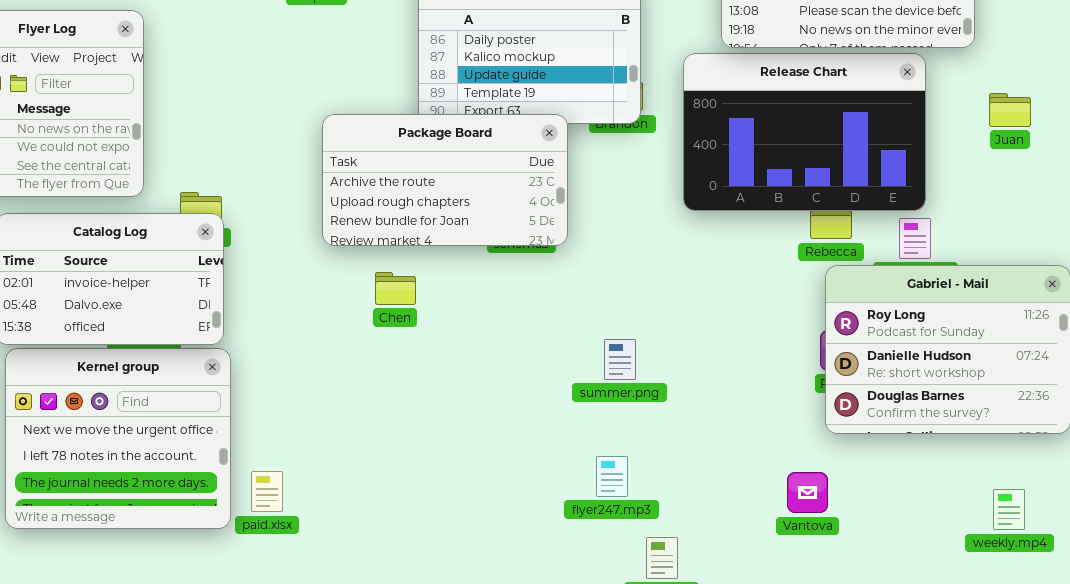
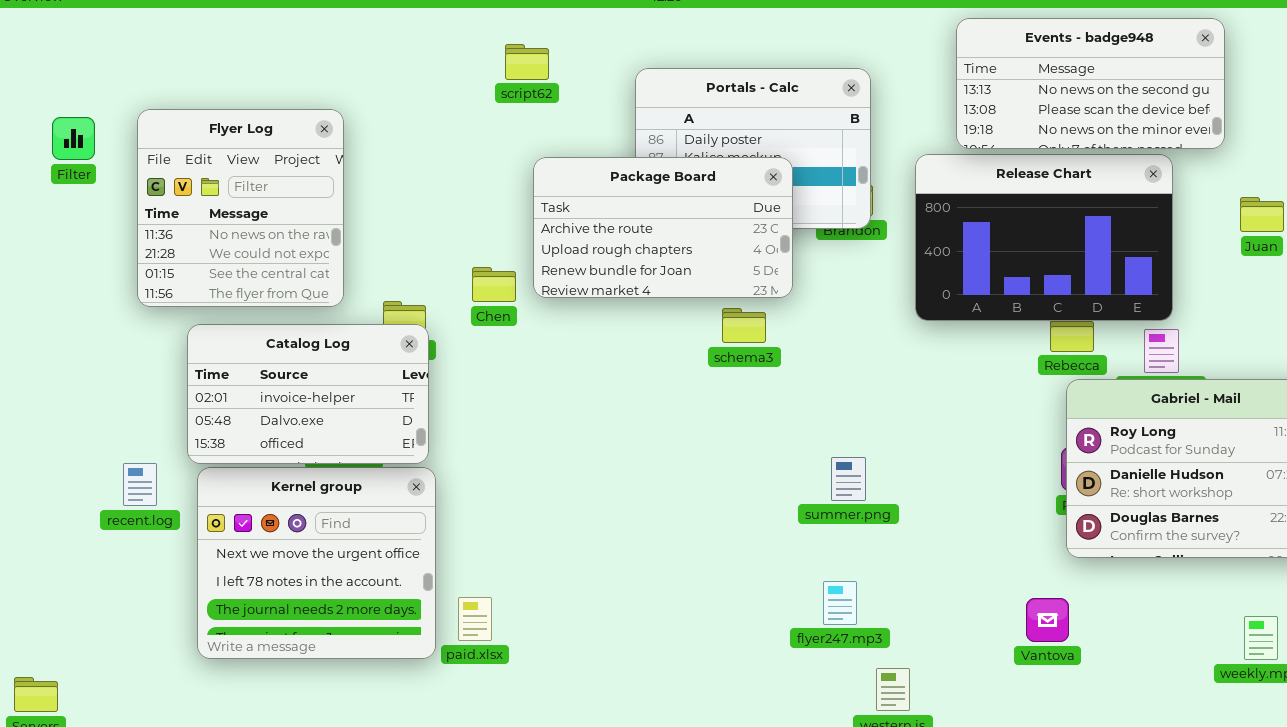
Package Board: [322,114,568,246] -> [533,157,793,298], moved
Chen: [375,272,416,305] -> [472,267,516,302], moved

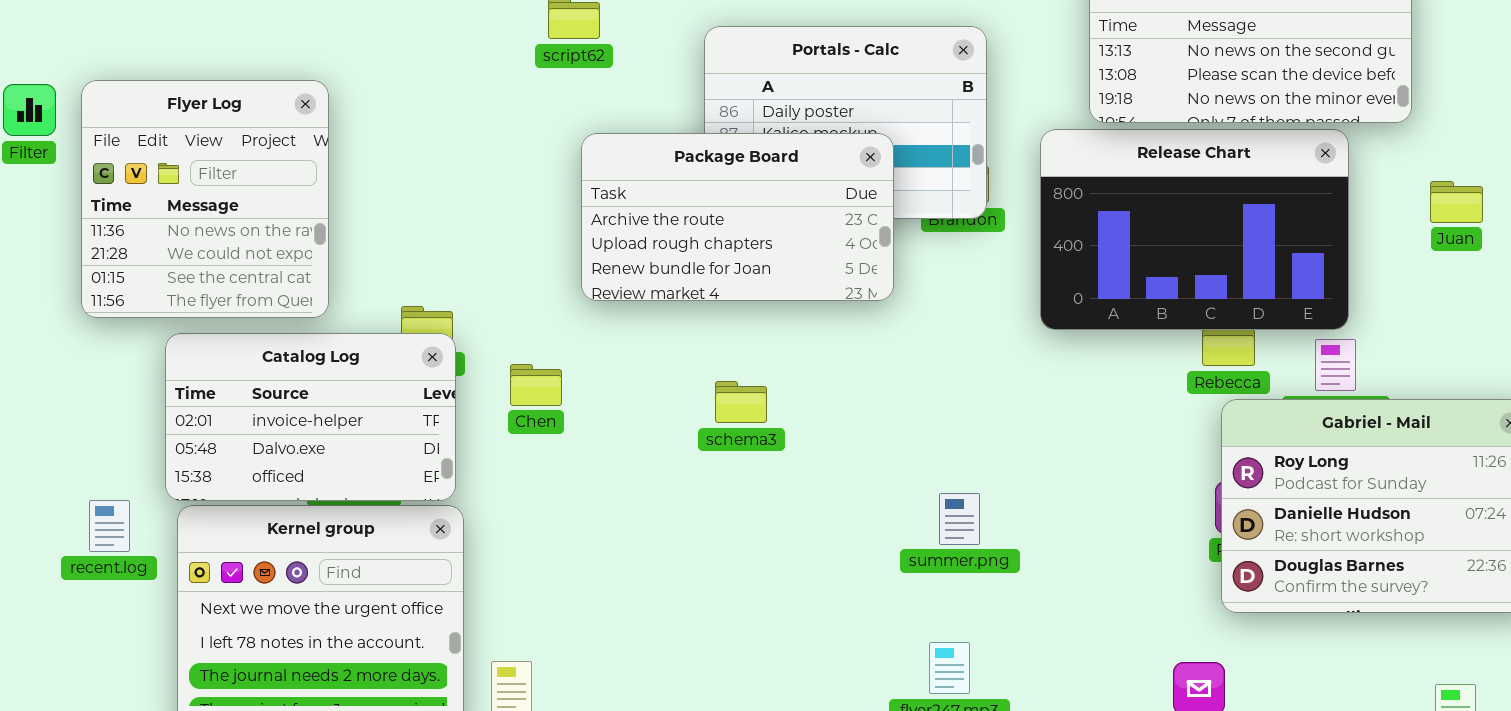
Flyer Log: [137,109,344,307] -> [81,80,329,318], moved
Chen: [472,267,516,302] -> [510,364,562,406], moved
schema3: [722,308,766,343] -> [715,381,767,423], moved

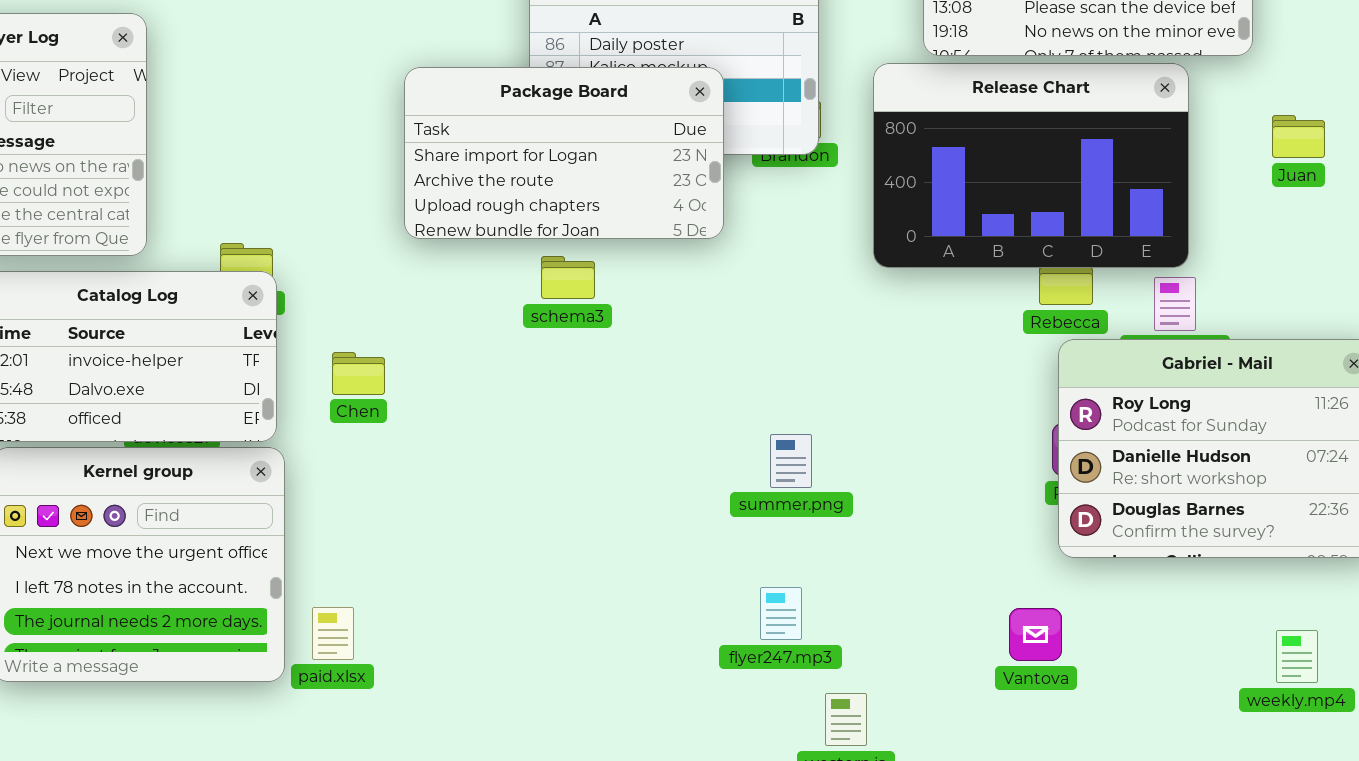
Package Board: [581,133,894,301] -> [404,67,724,239], scrolled up 1 row
Chen: [510,364,562,406] -> [332,352,385,395], moved
schema3: [715,381,767,423] -> [541,256,595,299], moved

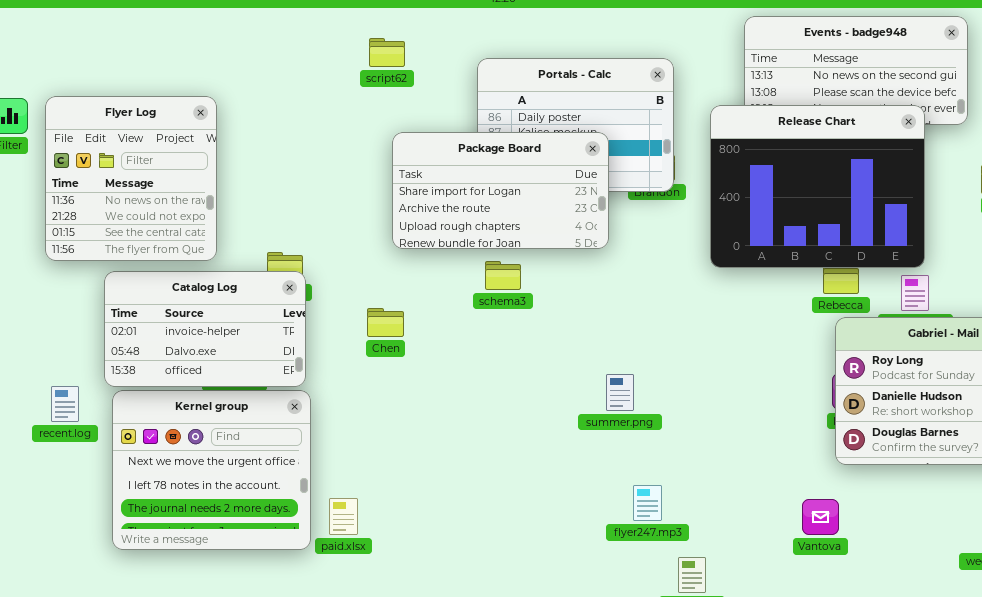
Release Chart: [873,63,1189,268] -> [710,105,925,268], resized
Chen: [332,352,385,395] -> [367,308,404,337], moved
summer.png: [770,434,812,488] -> [606,374,634,411], moved

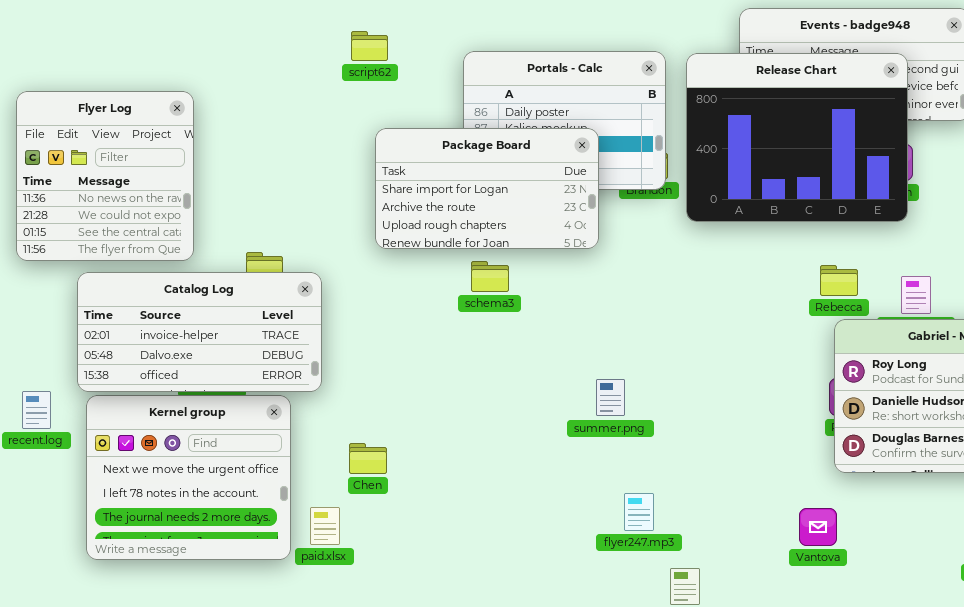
Release Chart: [710,105,925,268] -> [686,53,908,222], moved
Catalog Log: [104,271,306,387] -> [77,272,322,392], resized
Chen: [367,308,404,337] -> [349,443,387,474], moved

